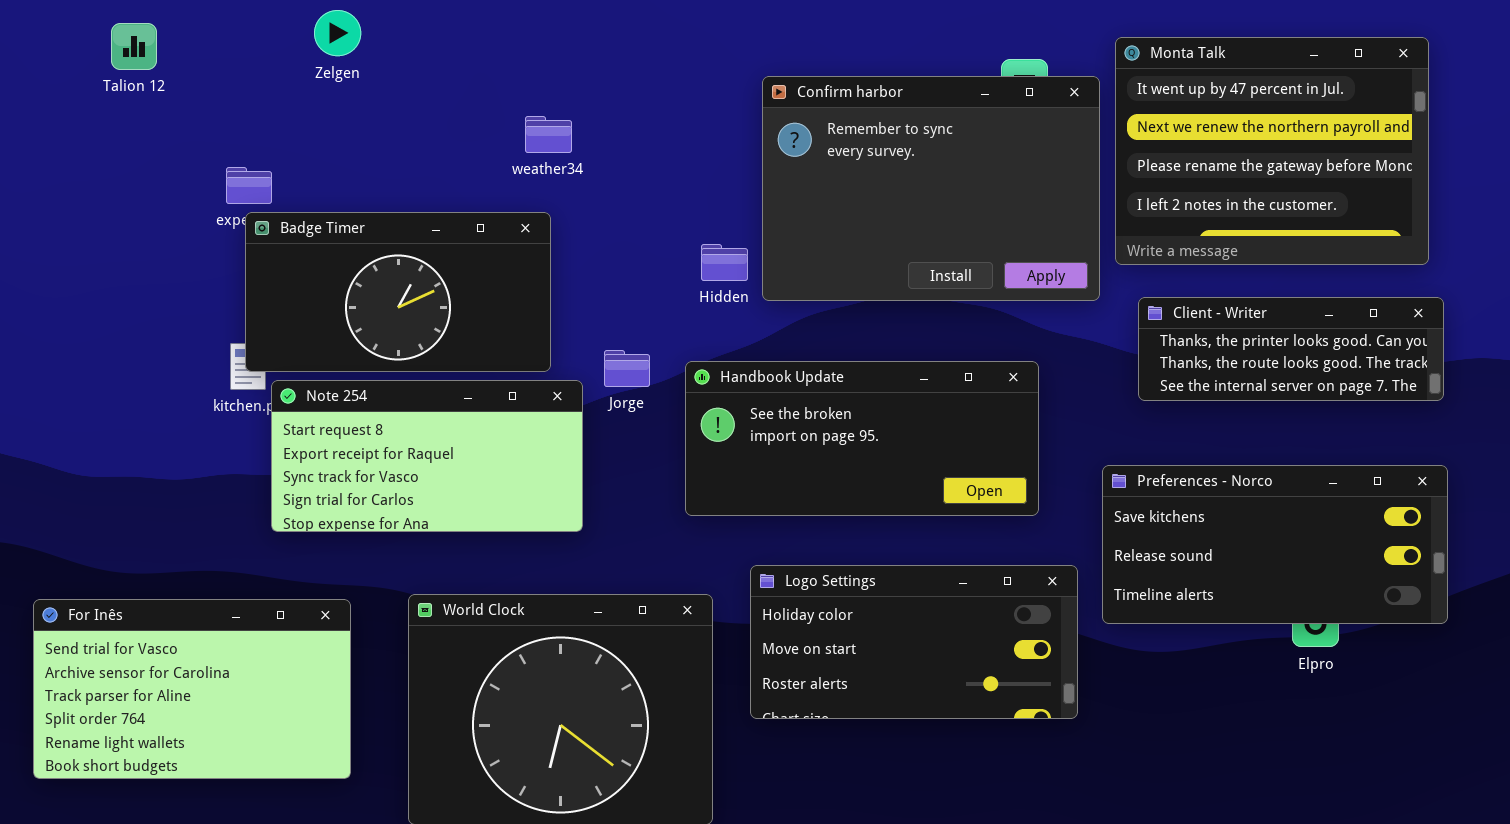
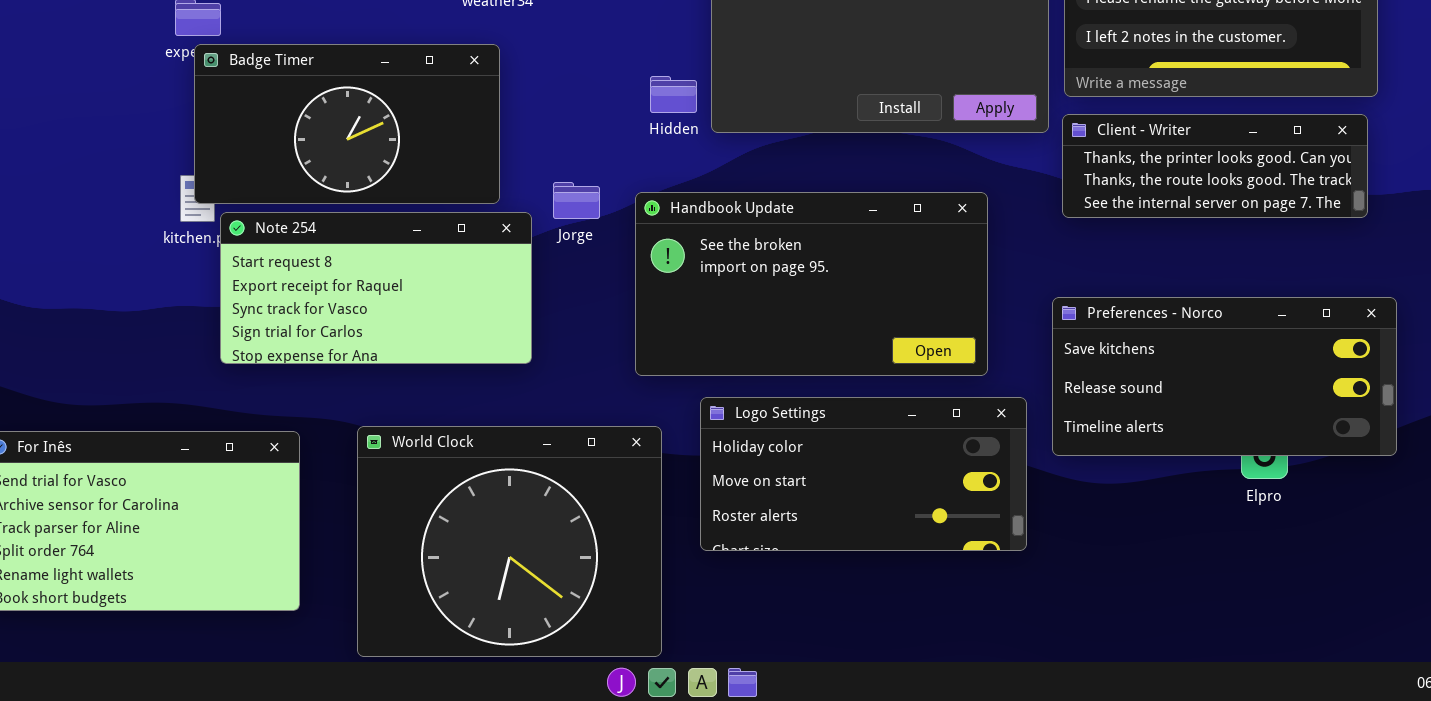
Client - Writer: [1138,297,1444,401] -> [1062,114,1368,218], moved
Handbook Update: [685,361,1039,516] -> [635,192,988,376], resized

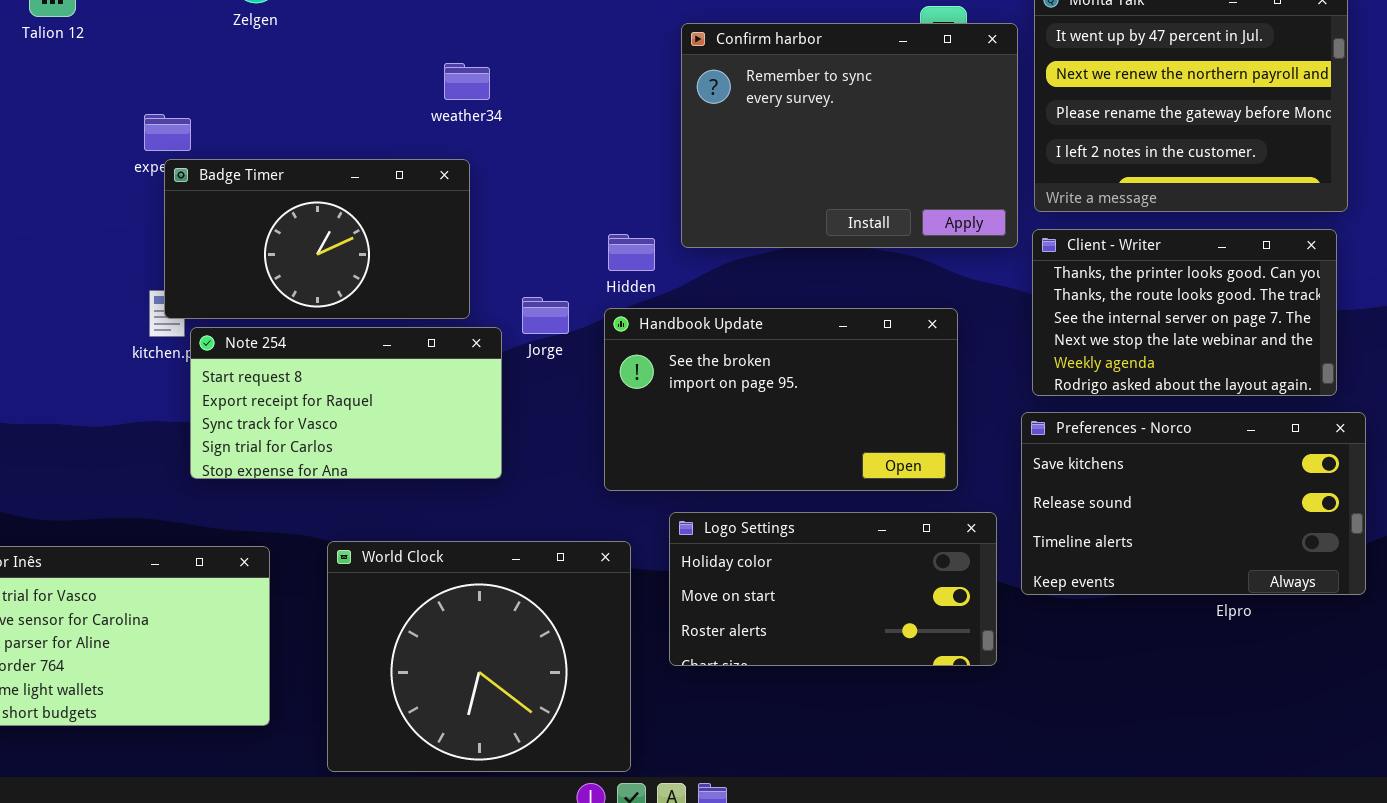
Hidden: [650,76,697,113] -> [608,234,655,271], moved
Client - Writer: [1062,114,1368,218] -> [1032,229,1337,396], resized
Preferences - Norco: [1052,297,1397,456] -> [1021,412,1366,595], resized

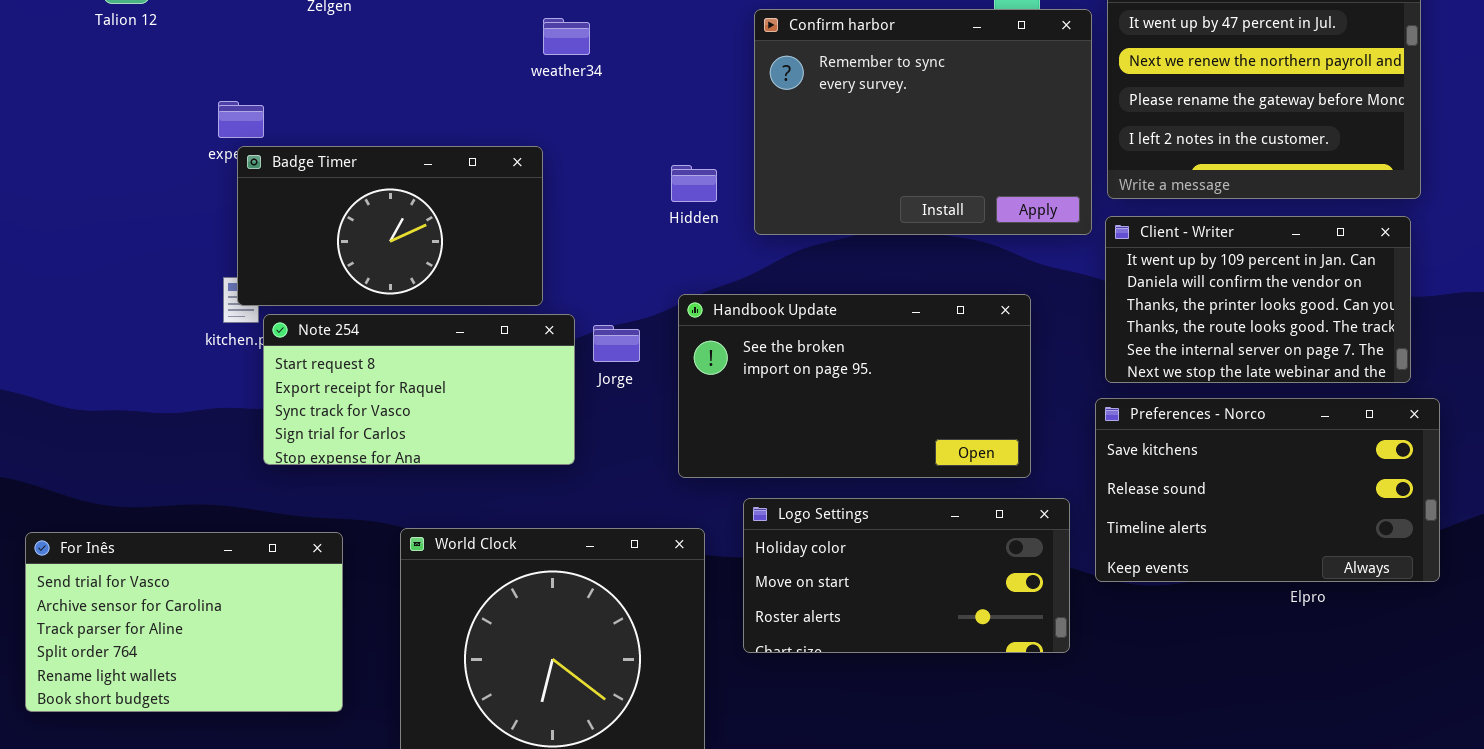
weather34: [444,63,490,100] -> [543,18,590,55], moved
Client - Writer: [1032,229,1337,396] -> [1105,216,1411,383], scrolled up 2 rows
Hidden: [608,234,655,271] -> [671,165,717,202], moved
Jorge: [522,297,569,334] -> [593,325,640,362], moved

